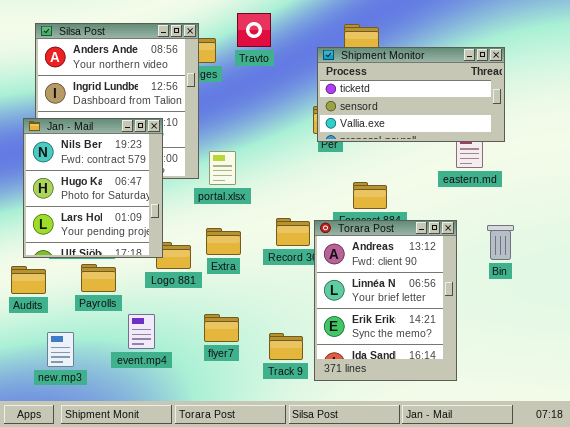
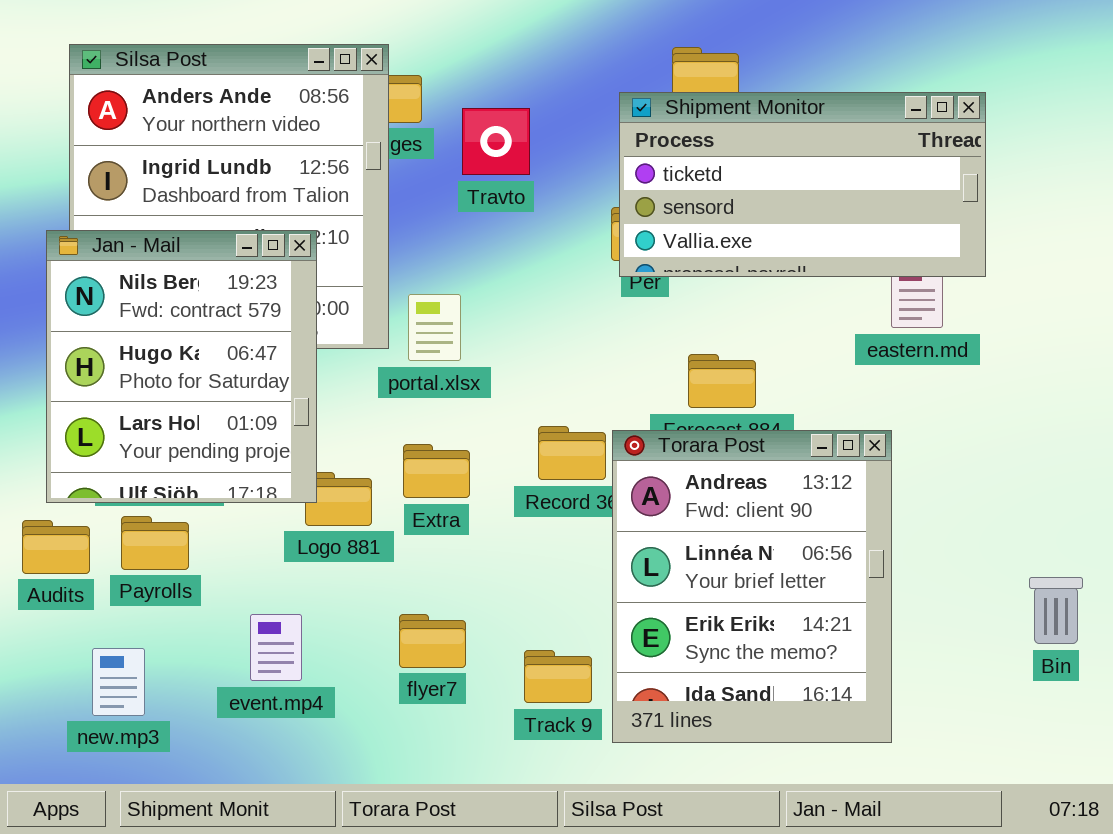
Travto: [237,13,271,47] -> [462,108,530,175], moved
Bin: [487,225,514,260] -> [1029,577,1083,644], moved
Payrolls: [81,264,116,292] -> [121,516,189,570], moved

